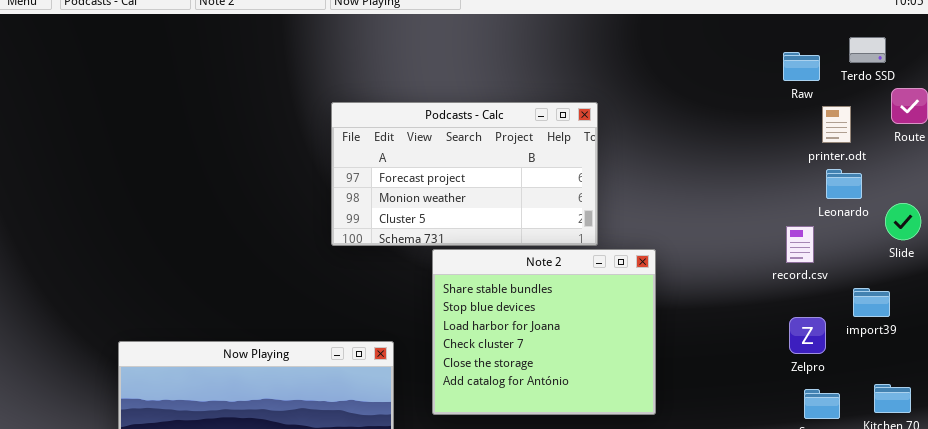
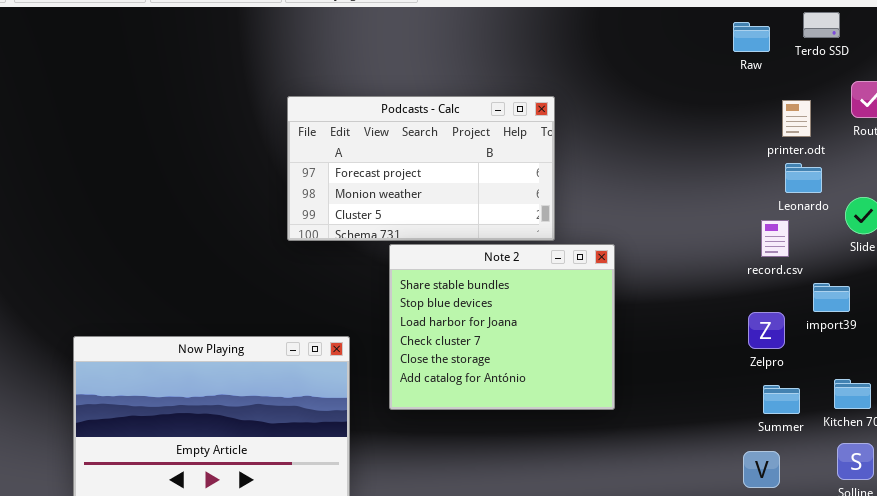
Terdo SSD: [849,37,886,63] -> [803,12,840,38], moved
Raw: [783,52,820,81] -> [733,22,770,52], moved
record.csv: [786,226,814,263] -> [761,220,789,257], moved

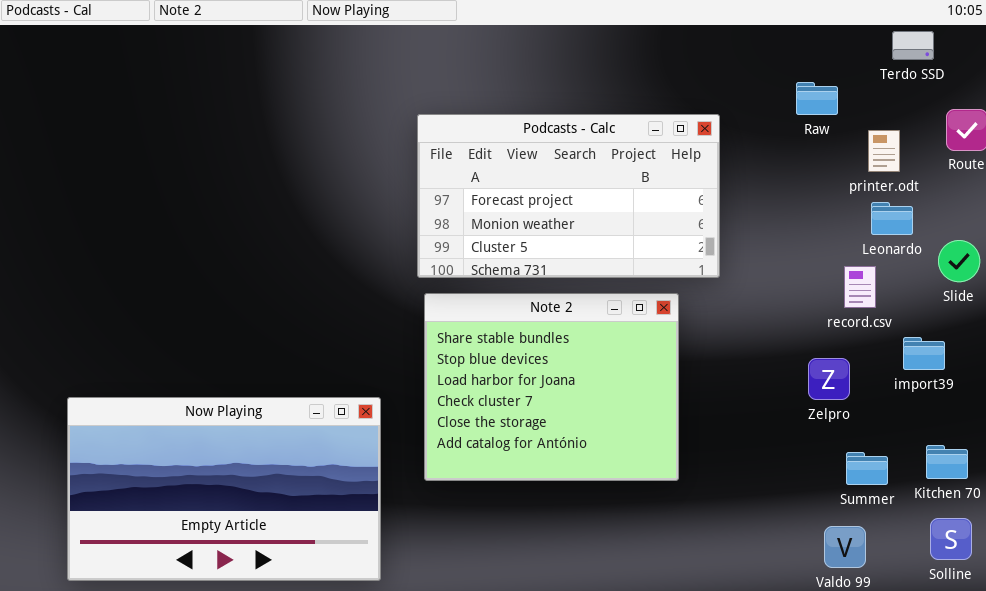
Raw: [733,22,770,52] -> [796,82,838,115], moved
Podcasts - Calc: [287,96,555,241] -> [417,114,720,278], moved
Zelpro: [748,312,785,349] -> [808,358,850,400], moved

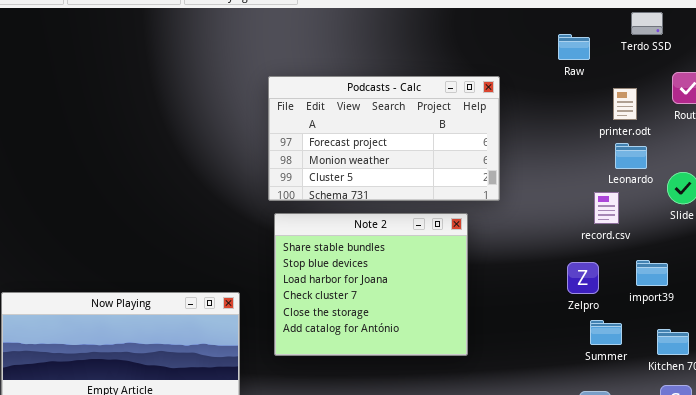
Raw: [796,82,838,115] -> [558,34,590,60], moved
import39: [903,337,945,370] -> [636,260,668,286], moved
Summer: [846,452,888,485] -> [590,320,622,345], moved

